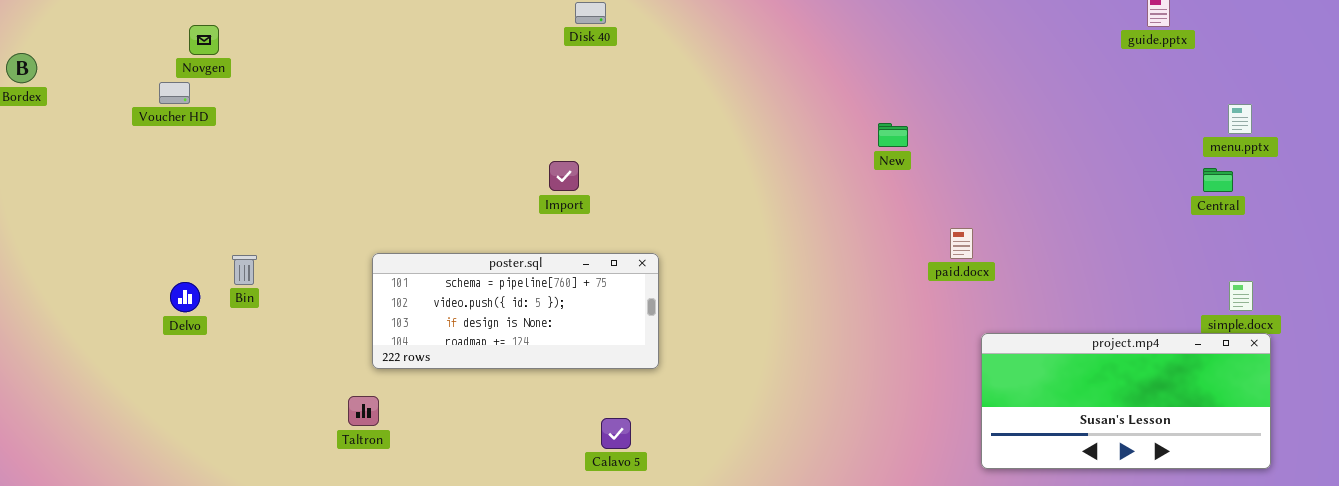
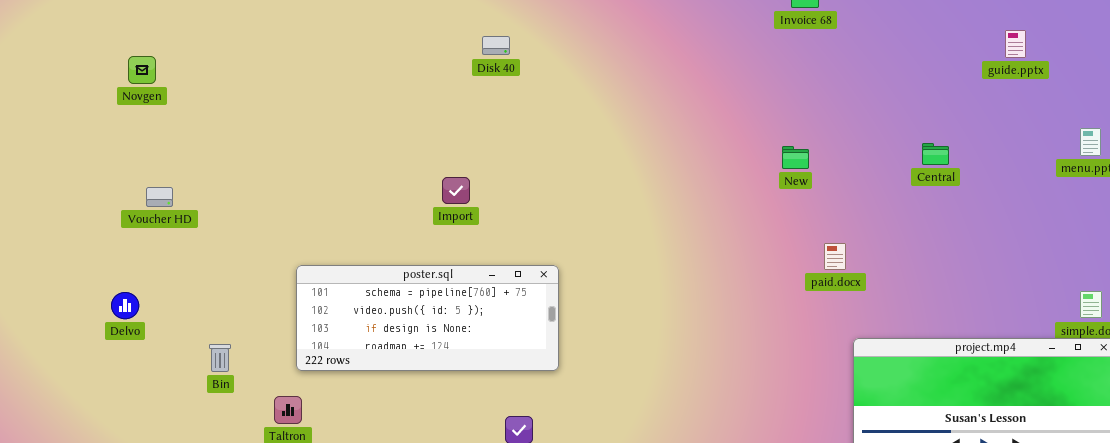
Voucher HD: [159,82,190,104] -> [146,187,173,207], moved
New: [878,123,908,147] -> [782,146,809,169], moved
Import: [549,161,579,191] -> [442,177,470,204], moved
Central: [1203,168,1233,192] -> [922,143,949,165], moved
Bin: [232,255,257,285] -> [209,344,231,372], moved

